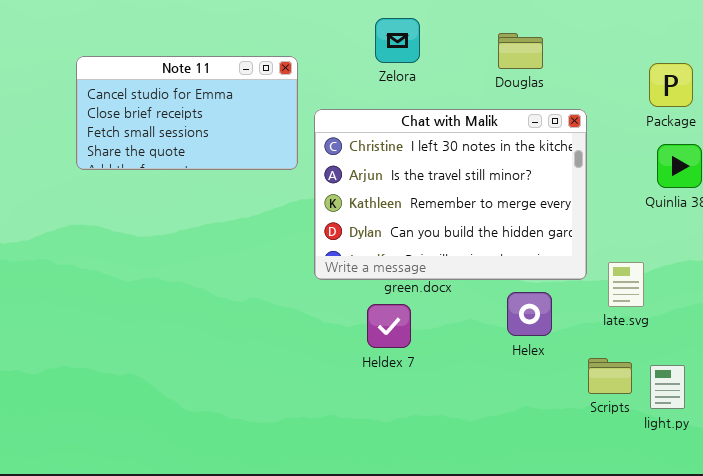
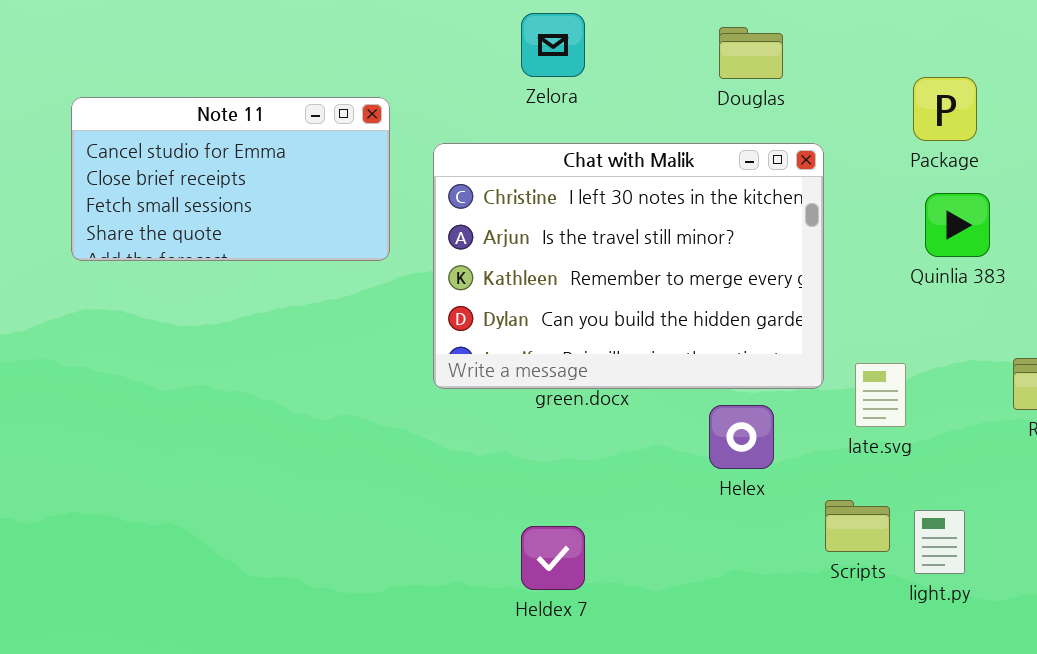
Douglas: [498,33,543,69] -> [719,27,783,79], moved
Note 11: [76,56,298,170] -> [71,97,390,261], moved
Heldex 7: [367,304,411,348] -> [521,526,585,590], moved

